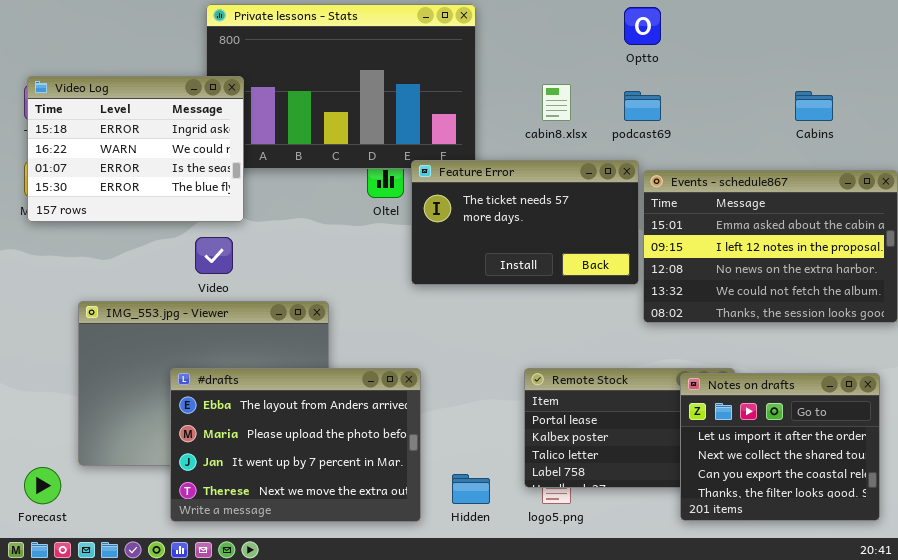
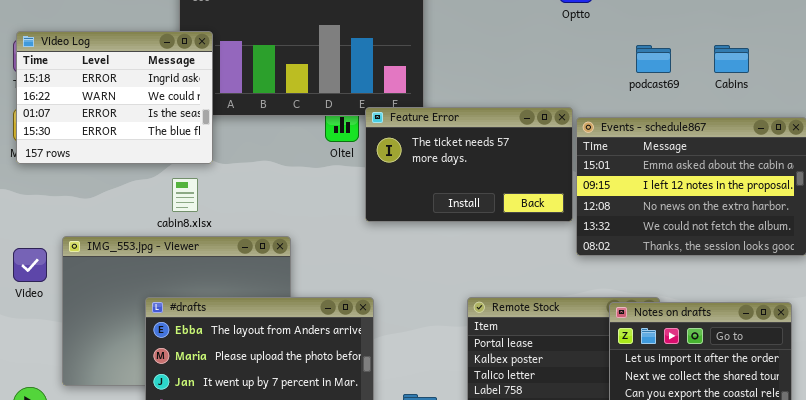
cabin8.xlsx: [542,84,571,121] -> [172,178,198,212], moved
podcast69: [624,91,661,121] -> [636,45,671,73], moved
Video: [195,237,233,274] -> [13,248,47,282], moved

